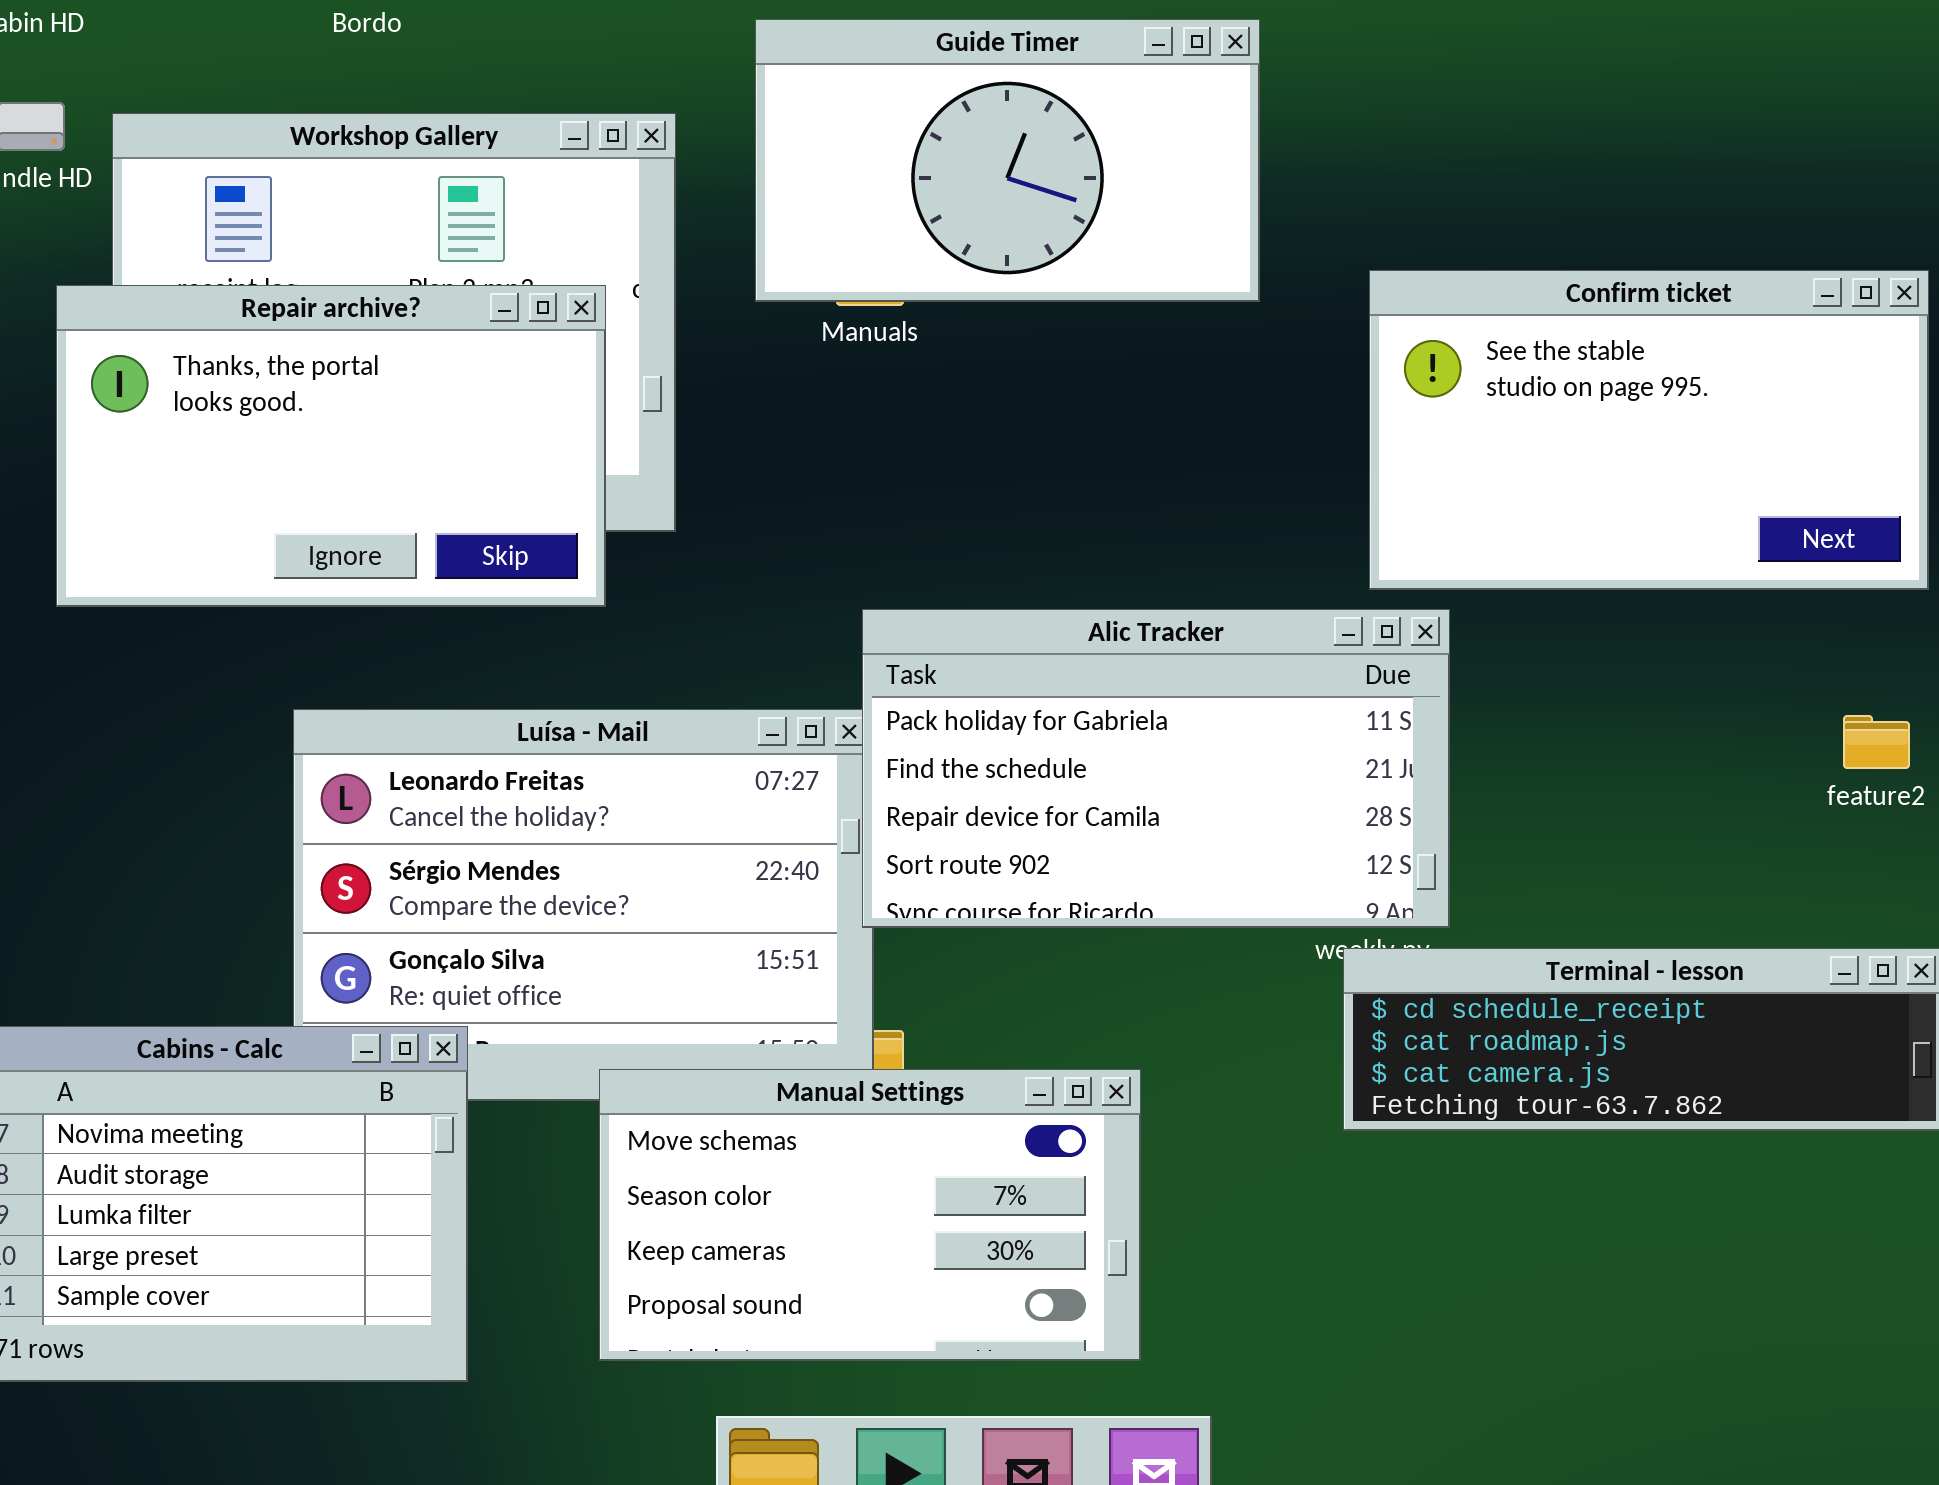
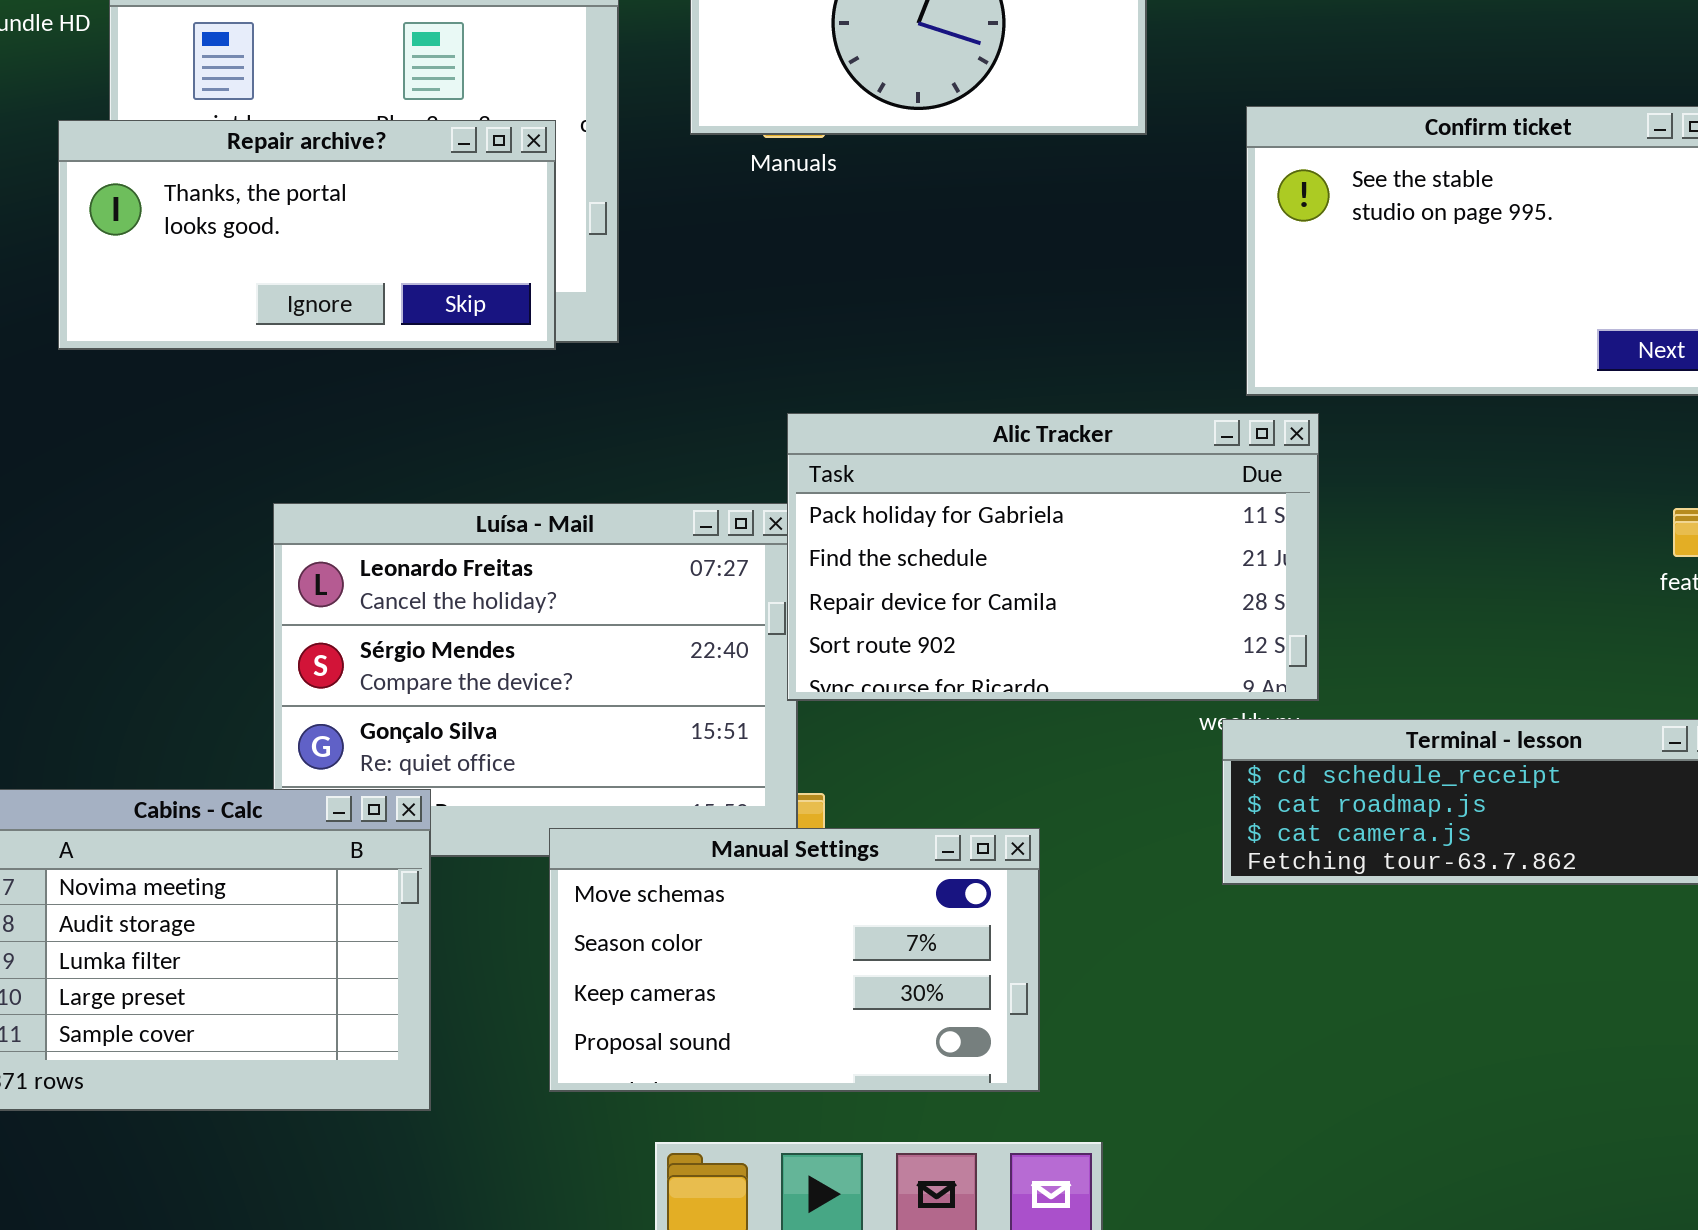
Repair archive?: [56,285,606,607] -> [58,120,556,350], resized

